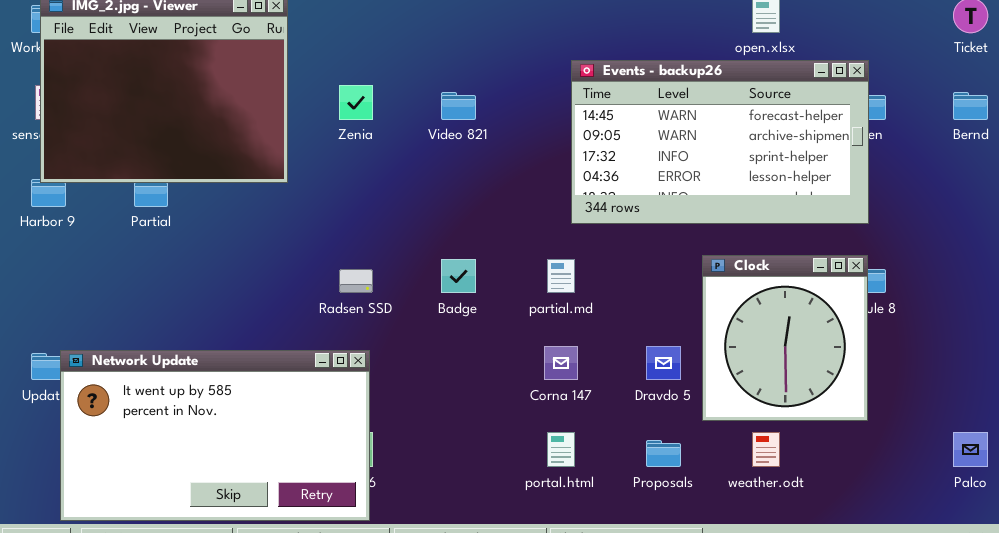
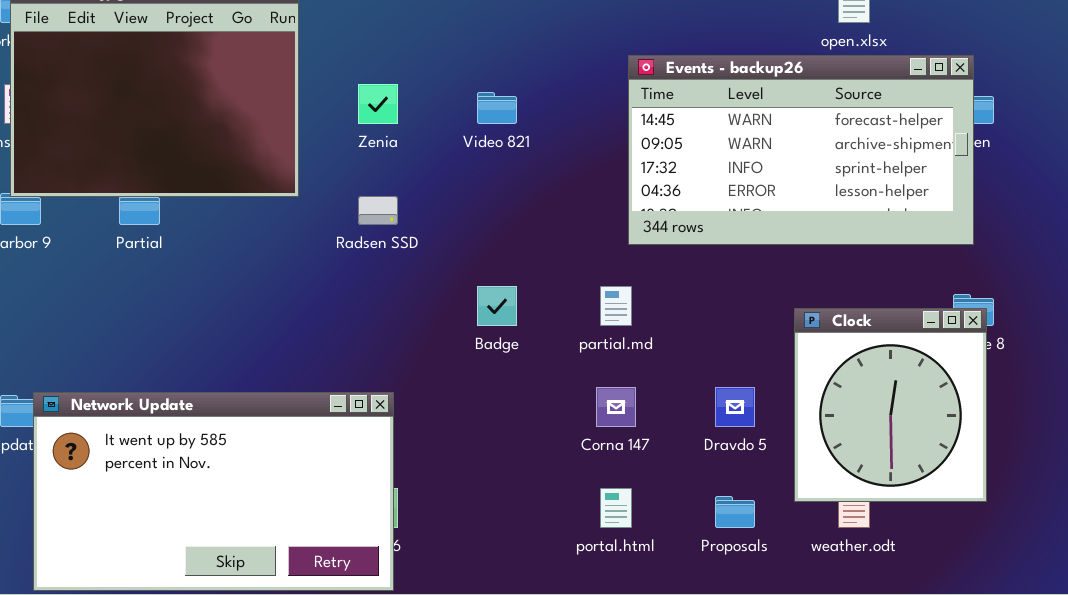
Clock: [702,255,868,421] -> [794,308,987,502], moved
Radsen SSD: [339,269,373,293] -> [358,196,398,225], moved

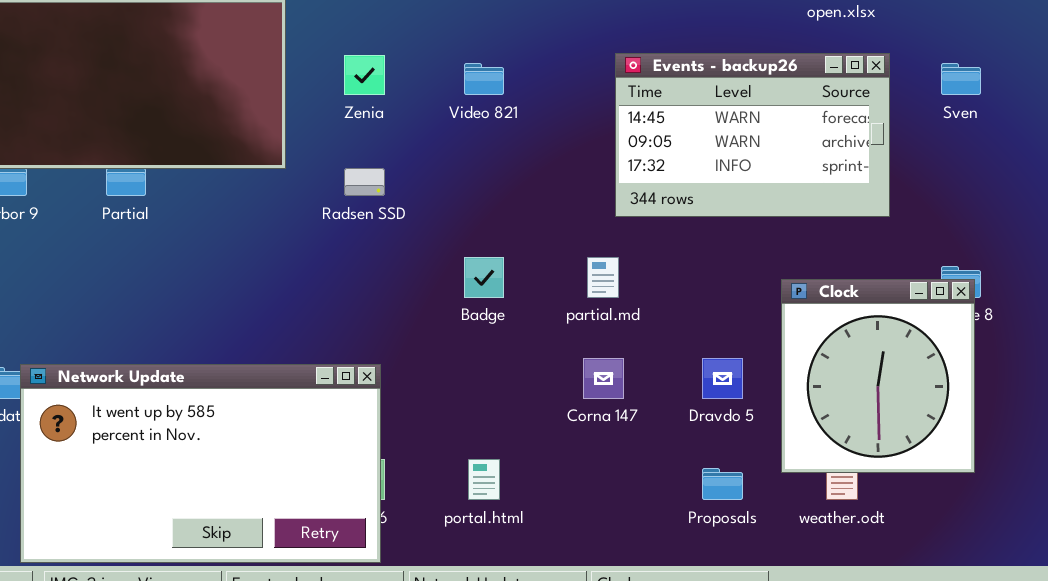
Events - backup26: [628,55,974,245] -> [615,53,890,217], resized
portal.html: [600,488,632,528] -> [468,459,500,500], moved

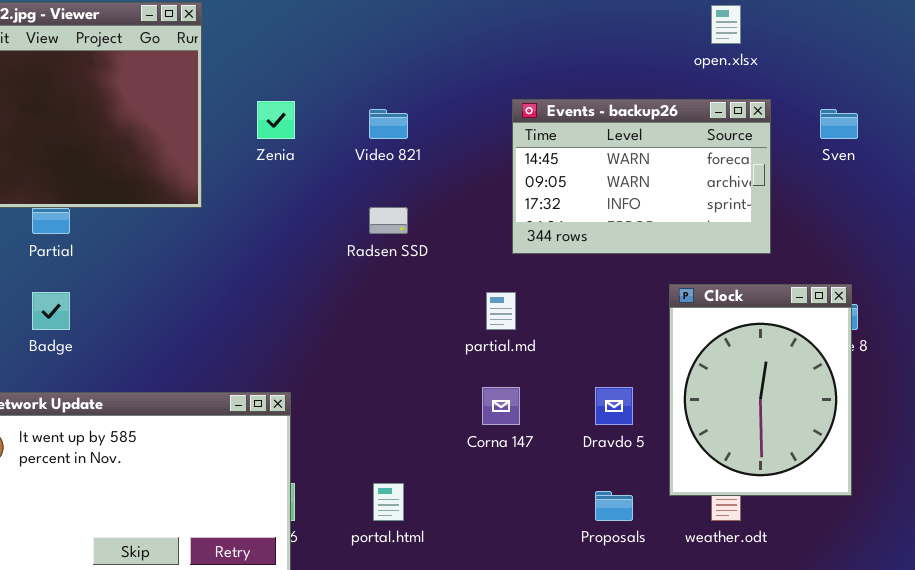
Radsen SSD: [344,168,385,196] -> [369,207,408,234], moved
Badge: [464,257,504,298] -> [32,292,70,330], moved
Clock: [781,279,975,473] -> [669,284,852,496], resized

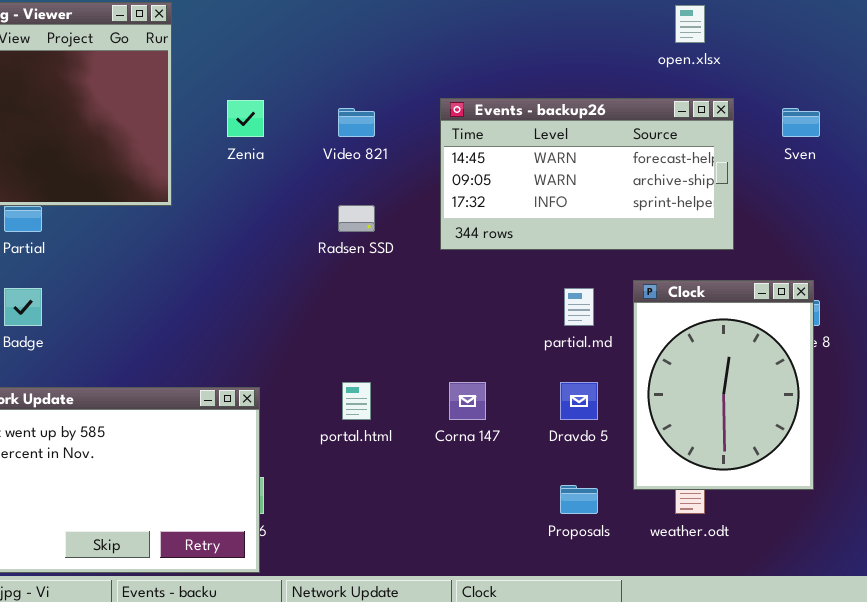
Events - backup26: [512,99,771,254] -> [440,98,734,250], resized
partial.md: [486,292,516,330] -> [564,288,594,326], moved
portal.html: [373,483,404,521] -> [342,382,371,420], moved

